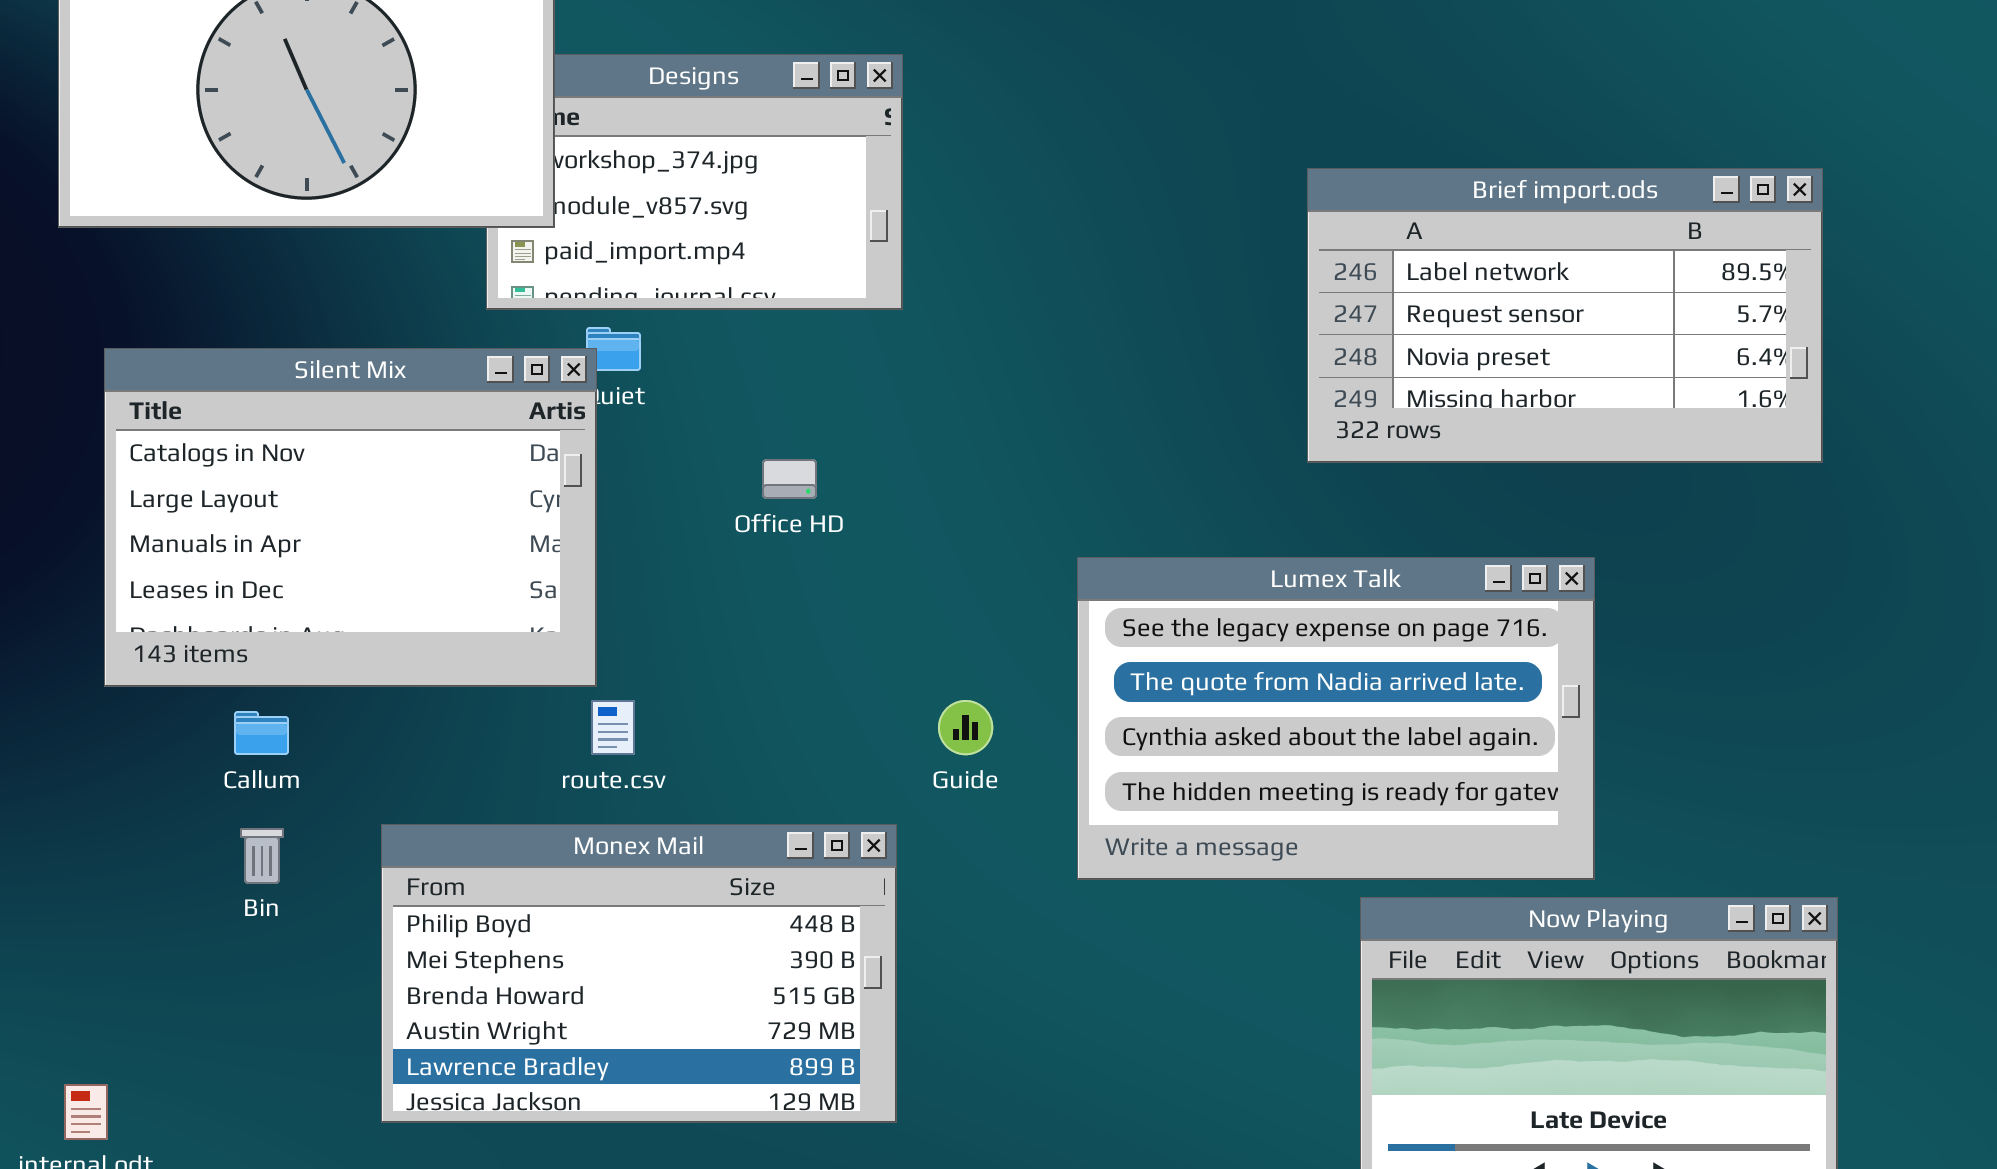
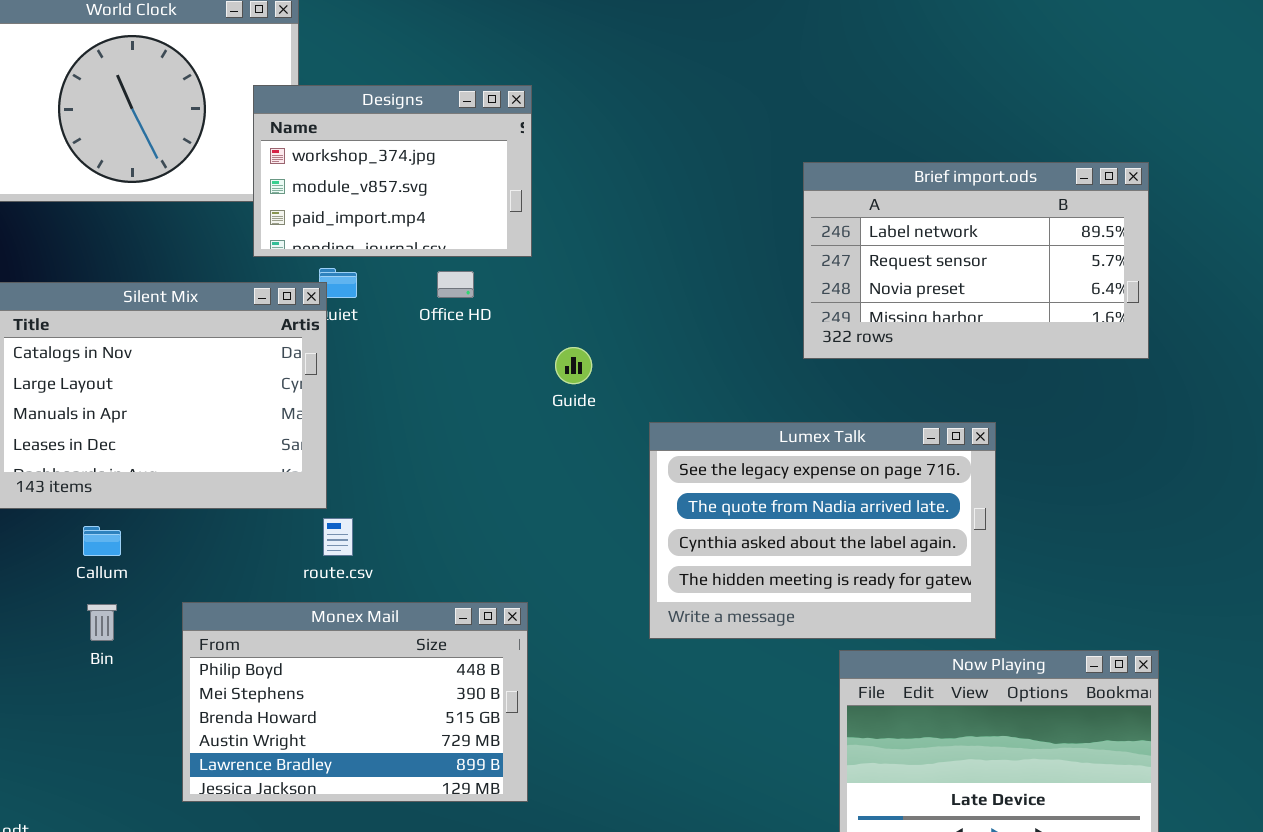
Designs: [486,54,903,310] -> [253,85,532,257], raised
Office HD: [762,459,817,499] -> [437,271,474,298], moved
Guide: [938,700,993,755] -> [555,347,592,384], moved

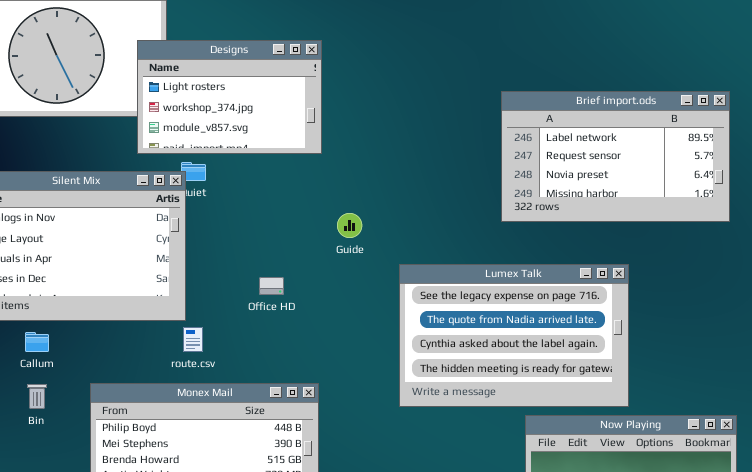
Designs: [253,85,532,257] -> [137,40,322,154], scrolled up 1 row
Office HD: [437,271,474,298] -> [259,277,284,295], moved

